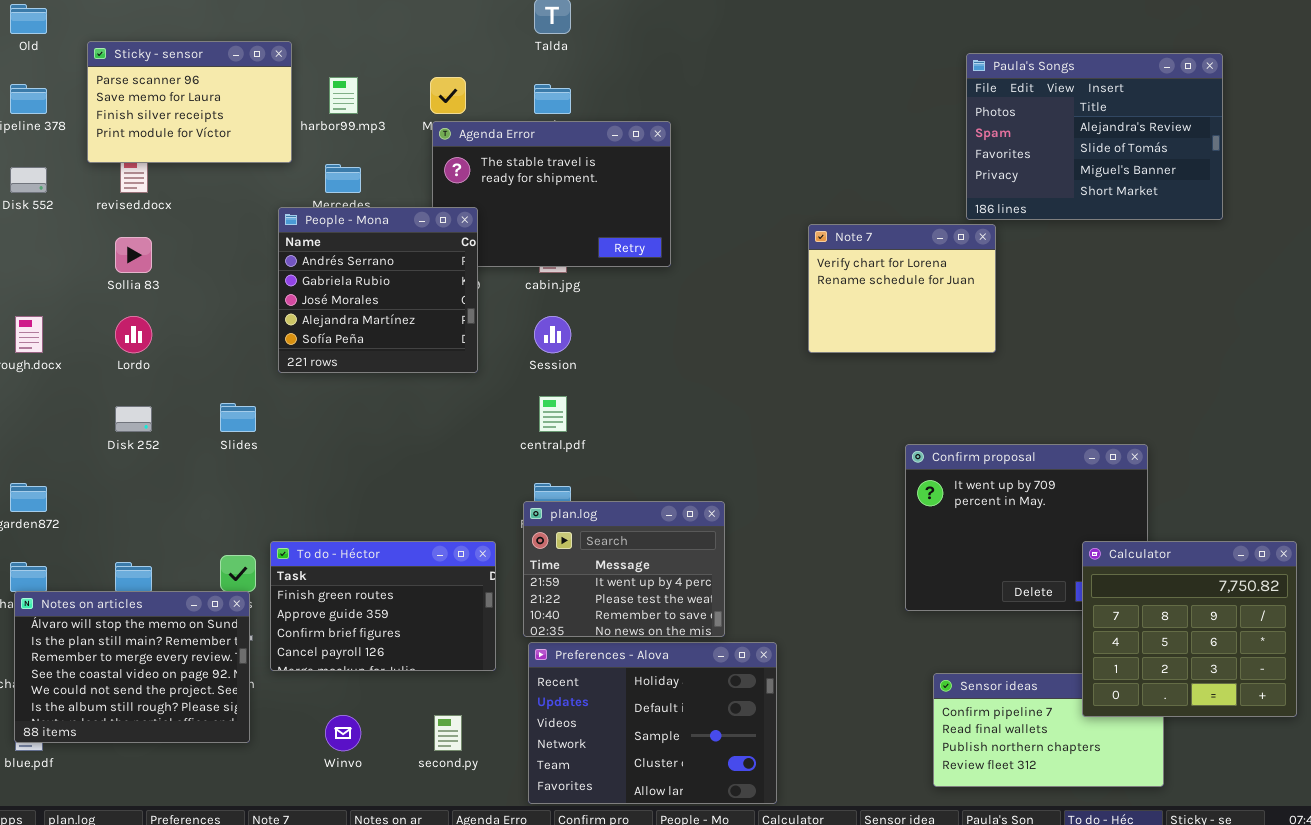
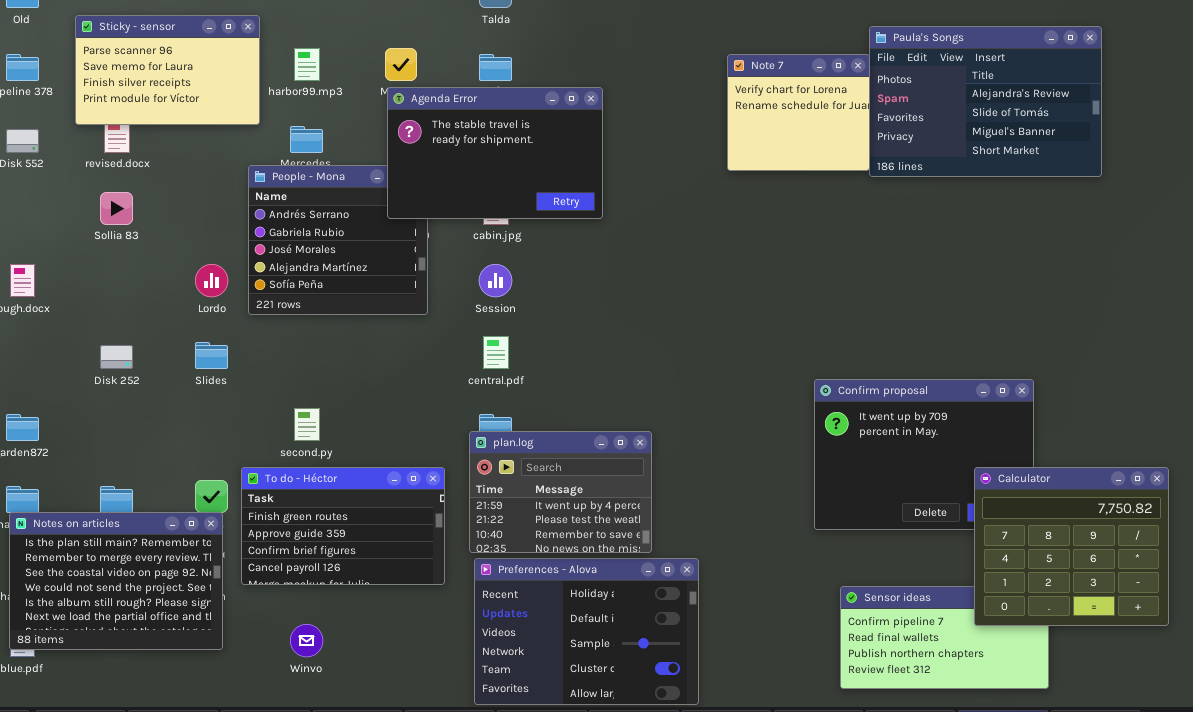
Agenda Error: [432,121,671,267] -> [387,87,603,219], raised
Note 7: [808,224,996,353] -> [727,54,870,171], moved, resized
Lordo: [115,316,152,353] -> [195,264,228,297], moved
Notes on articles: [14,591,250,743] -> [9,512,223,650], scrolled down 1 row
second.py: [434,715,462,751] -> [294,408,320,441], moved

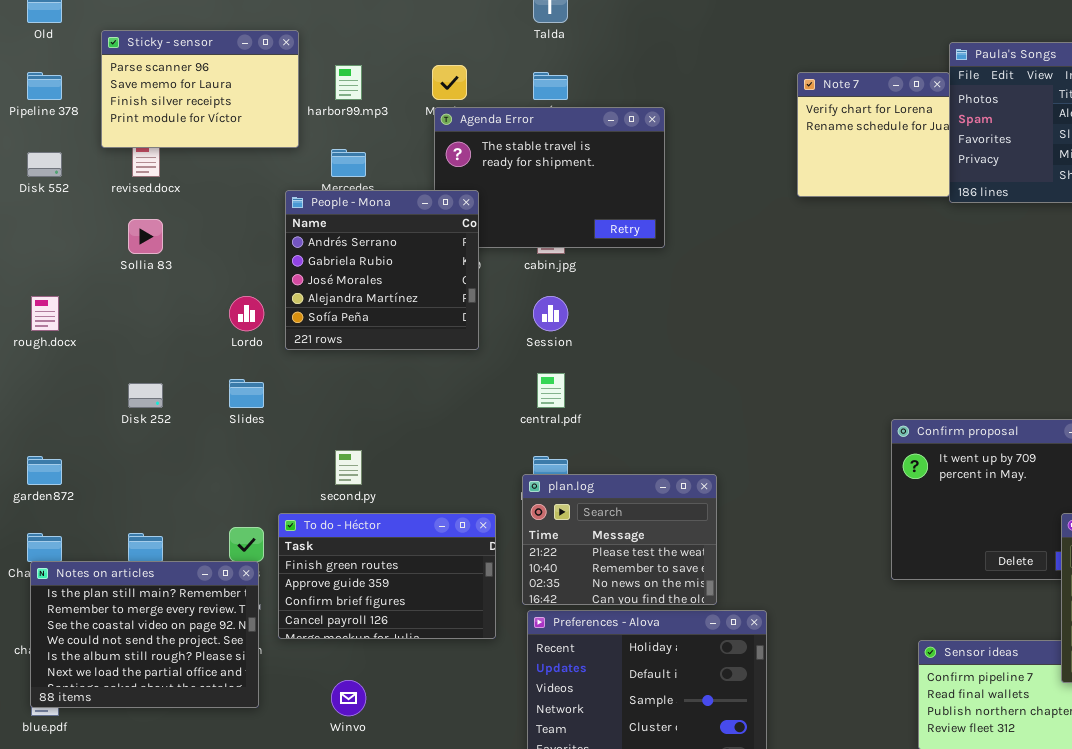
People - Mona: [248,165,428,315] -> [285,190,479,350], raised
plan.log: [469,431,652,553] -> [522,474,717,605], scrolled down 1 row

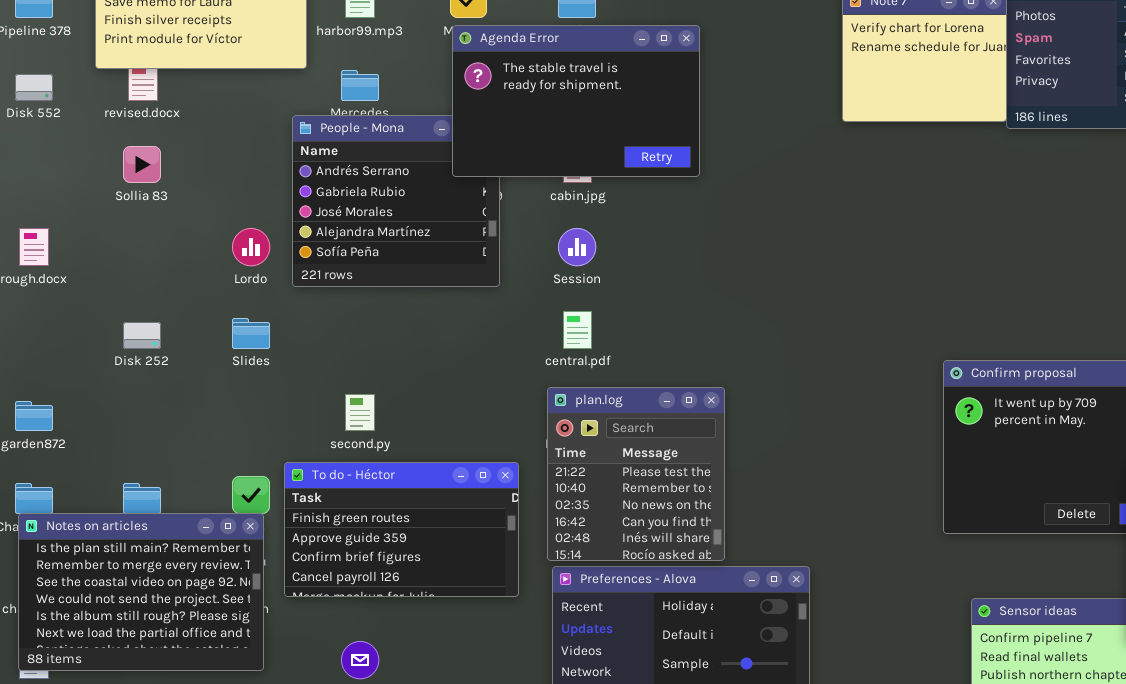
Agenda Error: [434,107,665,248] -> [452,25,700,177], raised
plan.log: [522,474,717,605] -> [547,387,725,561], resized

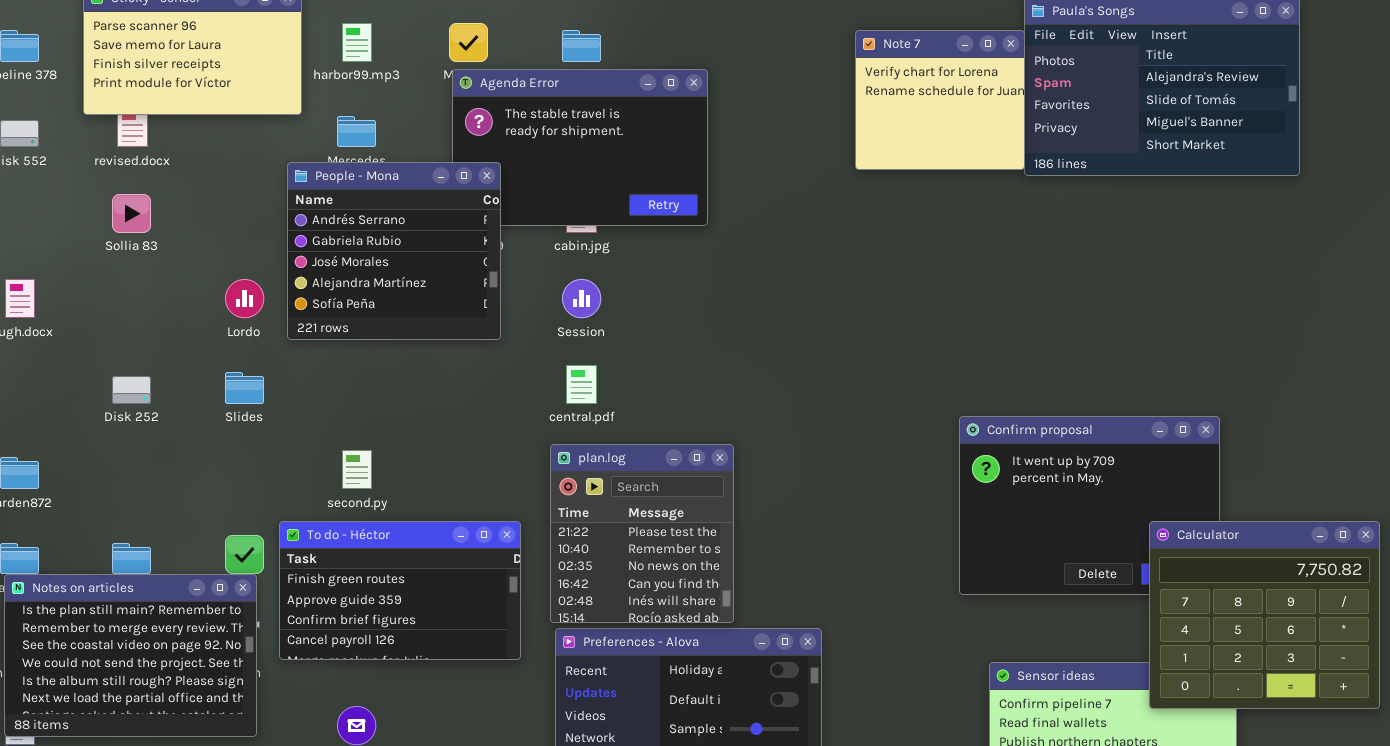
People - Mona: [292,115,500,287] -> [287,162,501,340], raised

